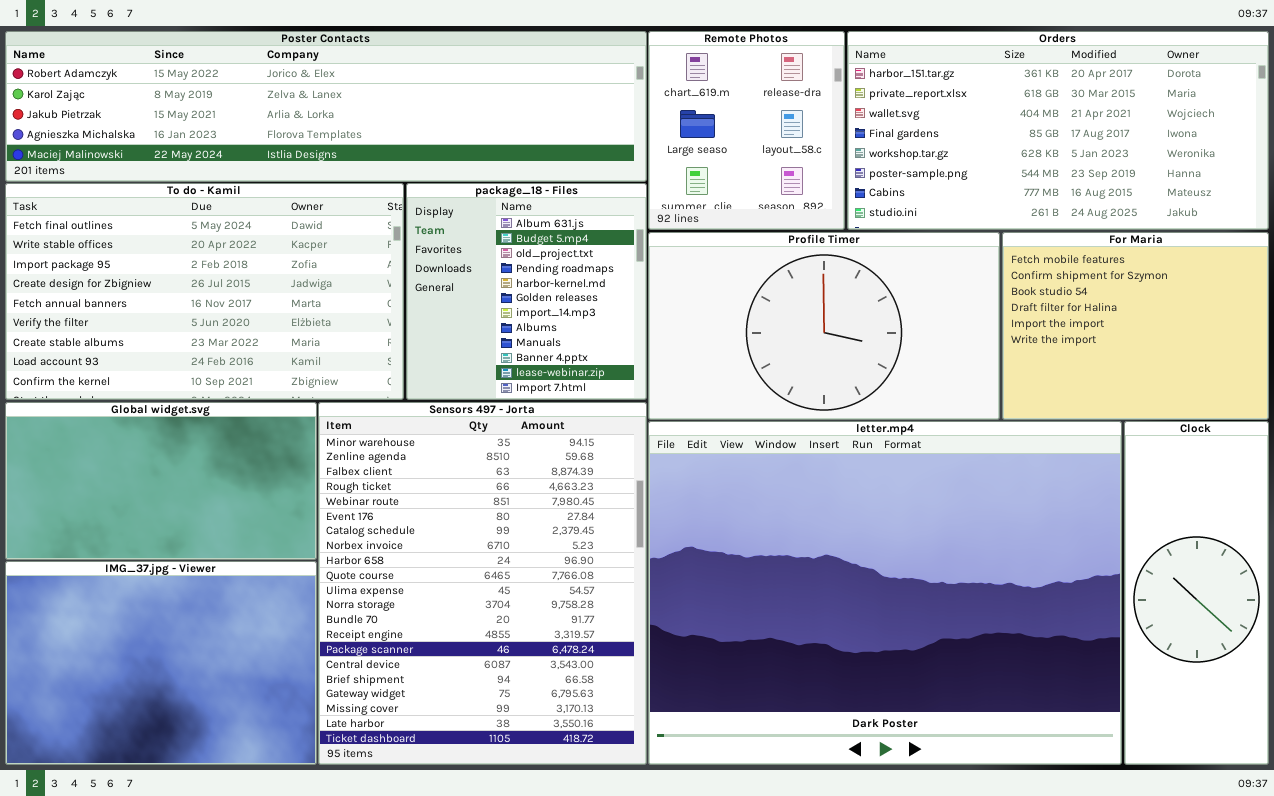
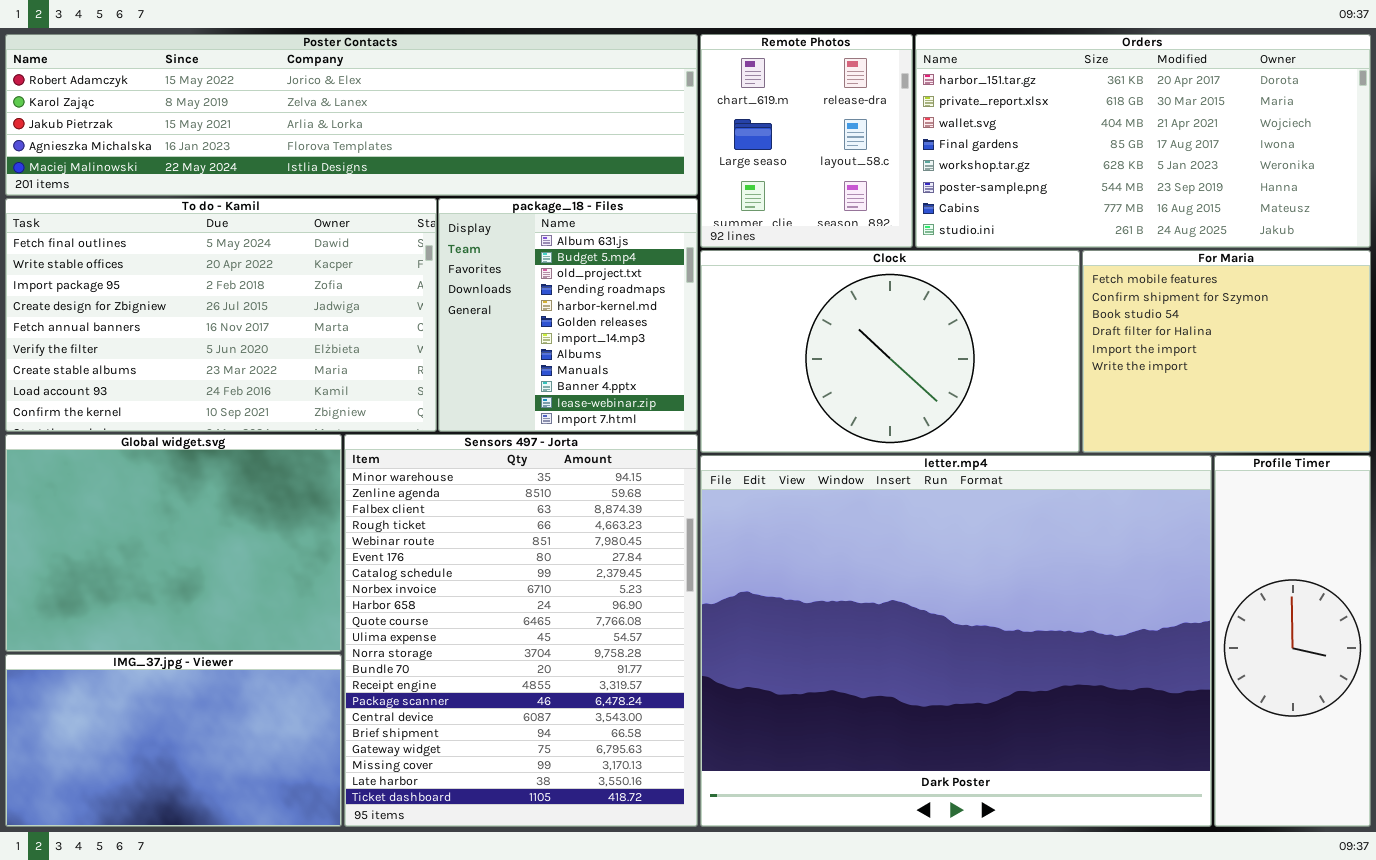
Profile Timer: [648,232,1000,420] -> [1214,455,1371,827], moved, resized
Global widget.svg: [5,402,317,560] -> [5,434,342,652], resized
Clock: [1124,421,1269,765] -> [700,250,1080,453], moved, resized
IMG_37.jpg - Viewer: [5,561,317,765] -> [5,654,342,827], resized

